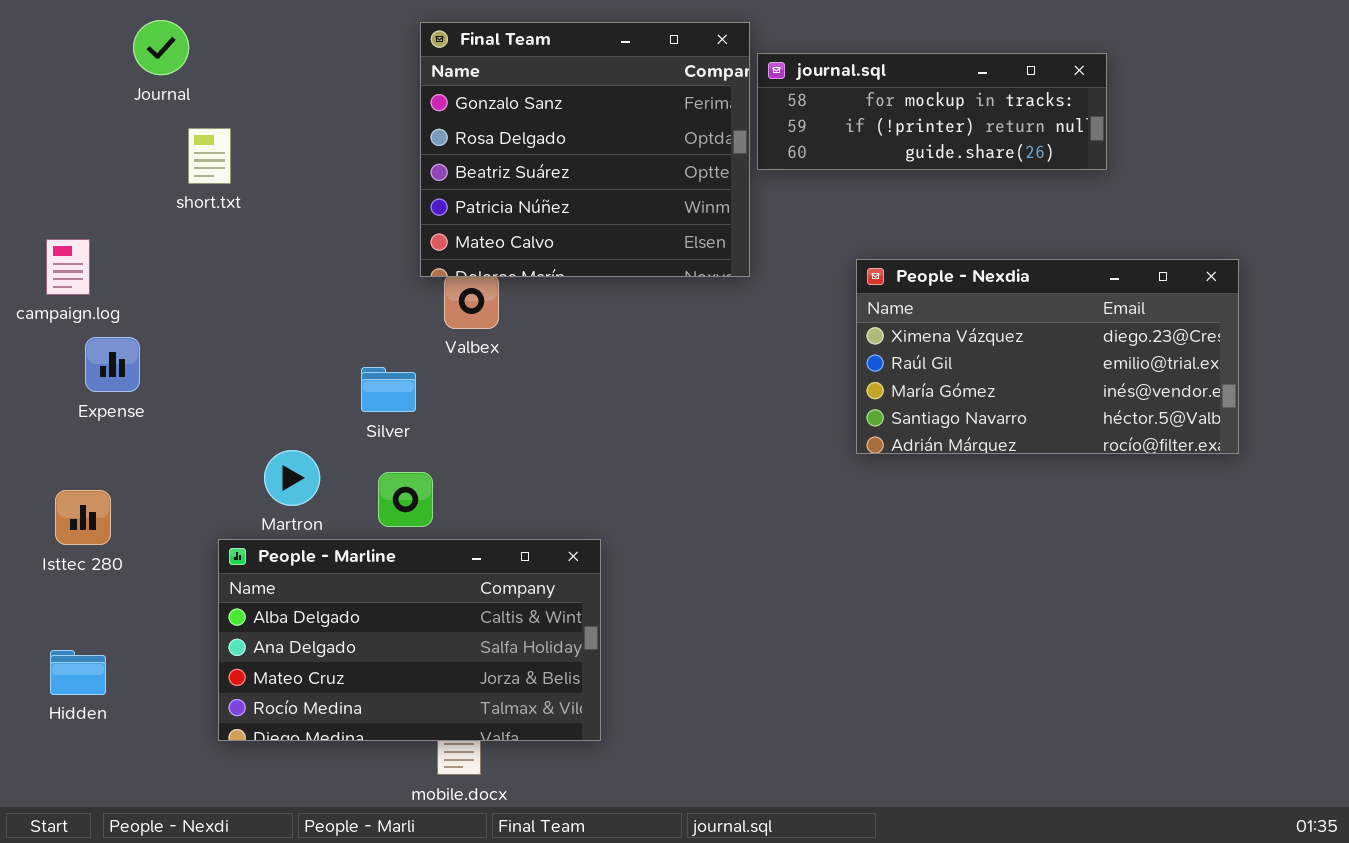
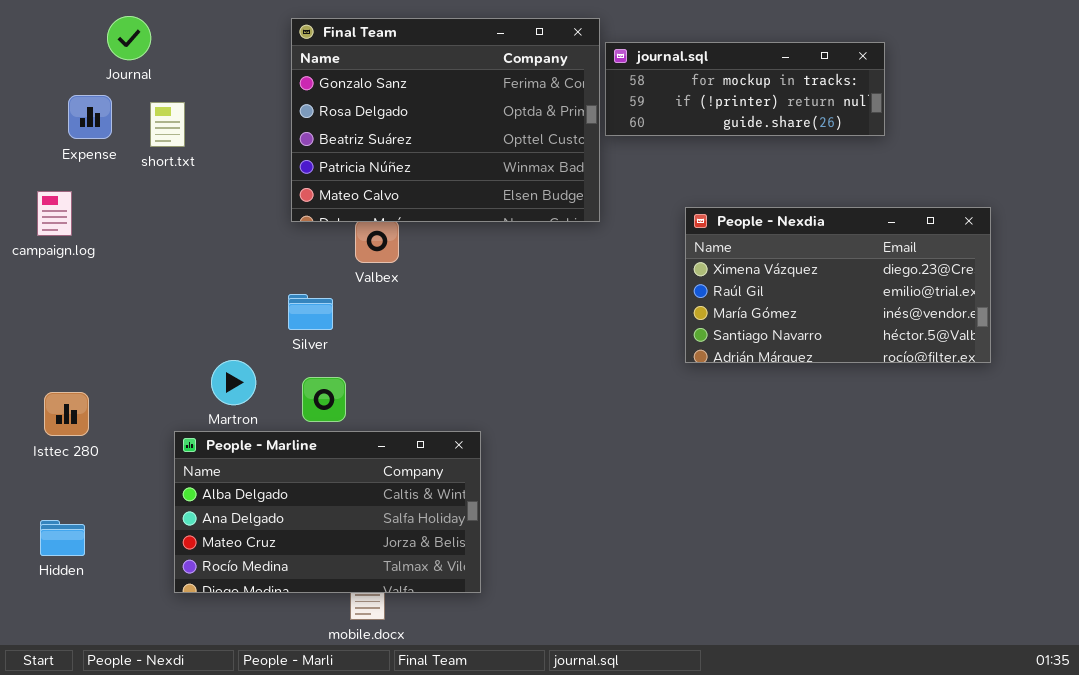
Final Team: [420,22,750,277] -> [291,18,600,222], resized
Expense: [85,337,140,392] -> [68,95,112,139], moved

